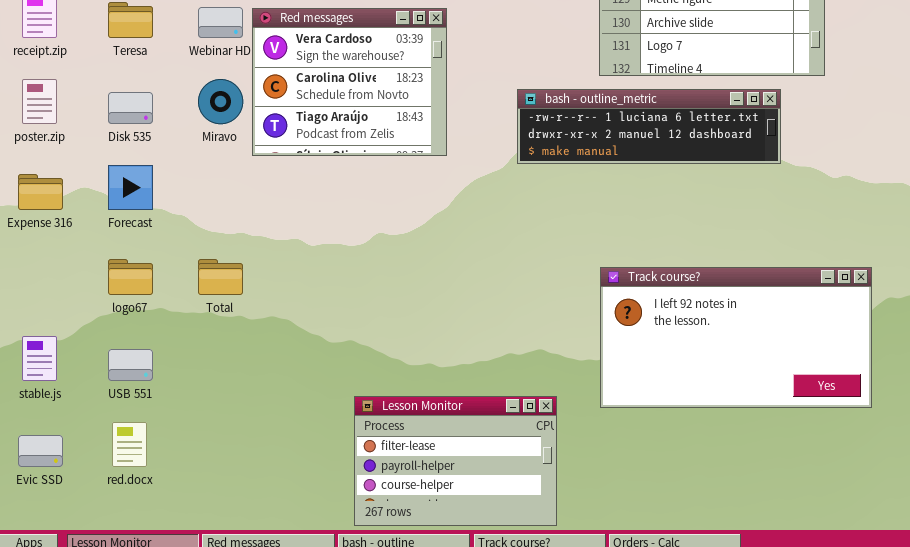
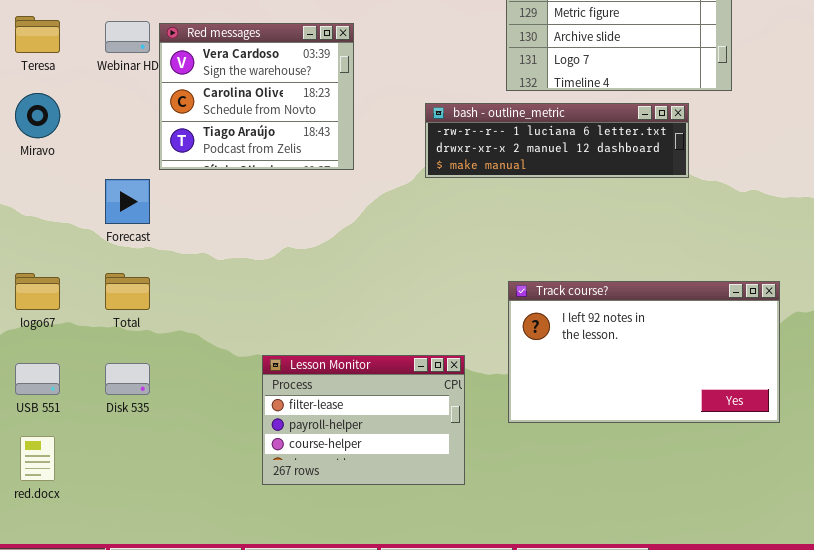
Miravo: [198,79,243,124] -> [15,93,60,138], moved
Disk 535: [108,92,153,124] -> [105,363,150,395], moved
Forecast: [108,165,153,210] -> [105,179,150,224], moved
Lesson Monitor: [354,396,557,526] -> [262,355,465,485], moved

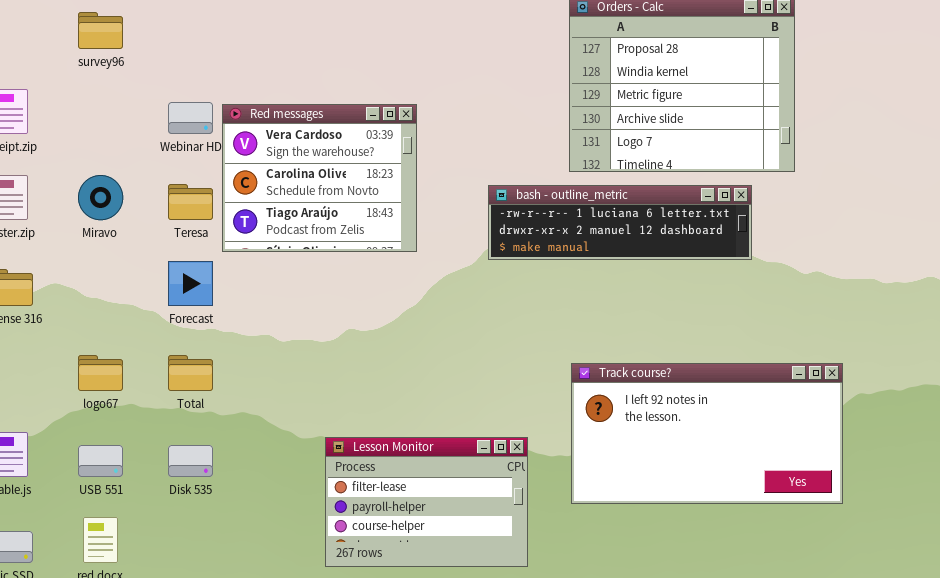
Teresa: [15,16,60,53] -> [168,184,213,220], moved

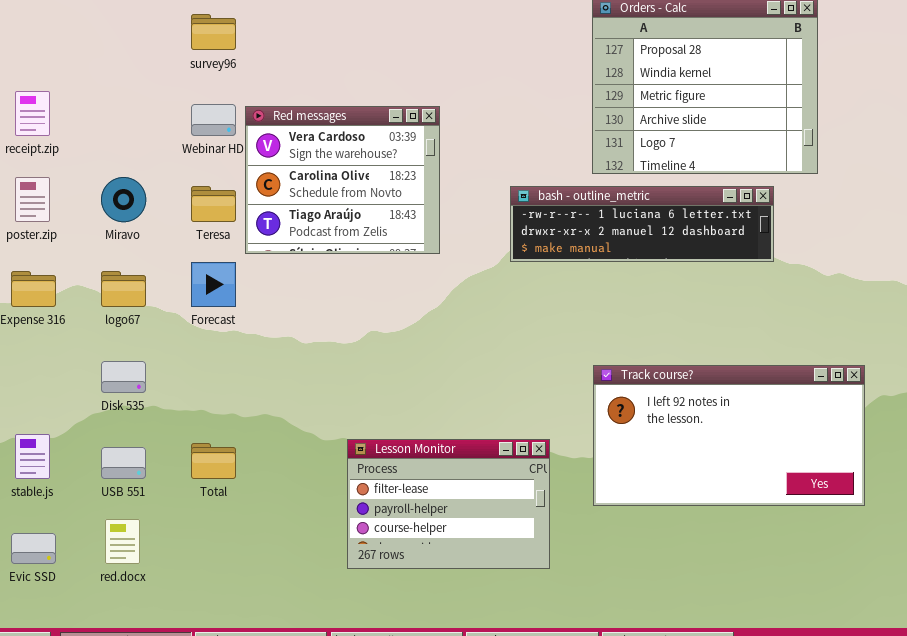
survey96: [78,12,123,49] -> [191,14,236,50], moved
logo67: [78,355,123,391] -> [101,271,146,307], moved
Total: [168,355,213,391] -> [191,443,236,479], moved
Disk 535: [168,445,213,477] -> [101,361,146,393], moved

